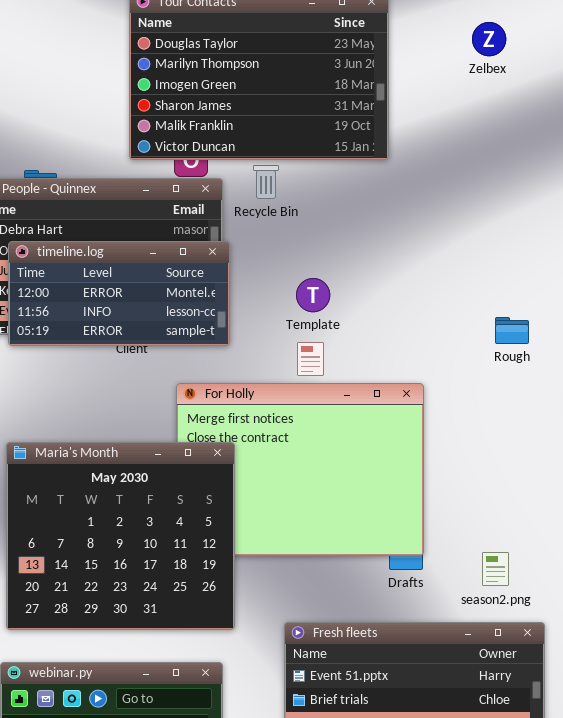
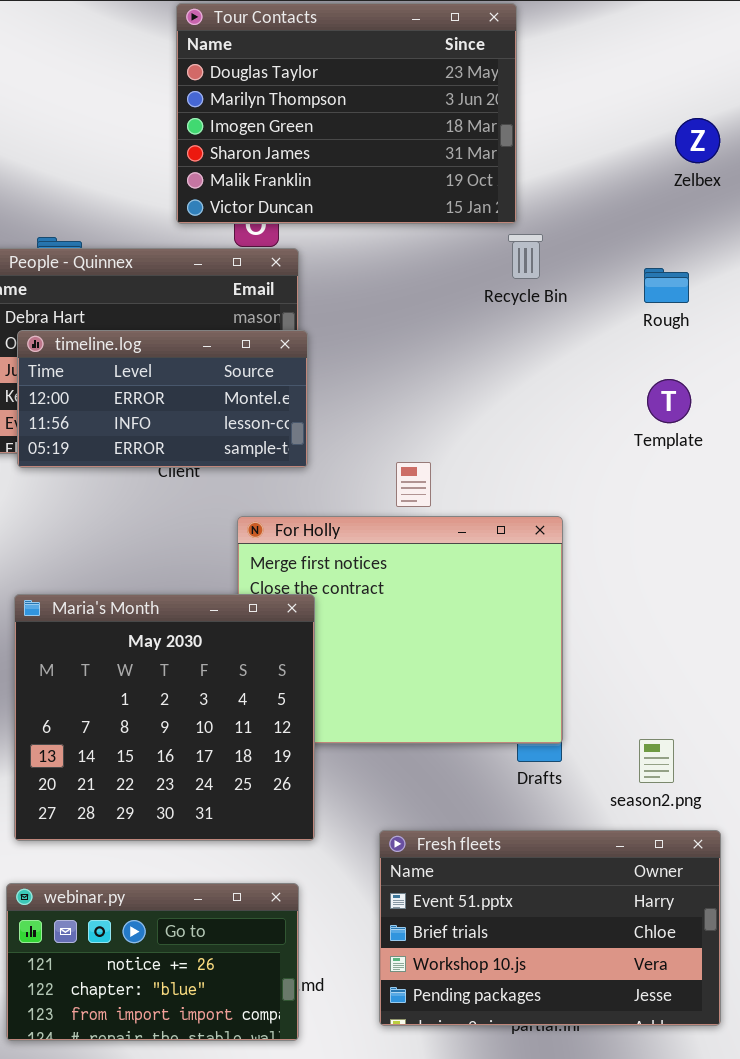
Zelbex: [472,22,506,56] -> [675,118,720,163], moved
Recycle Bin: [253,165,279,199] -> [508,234,543,279], moved
Template: [296,278,330,312] -> [647,379,691,423], moved
Rough: [495,317,529,344] -> [644,268,689,303], moved

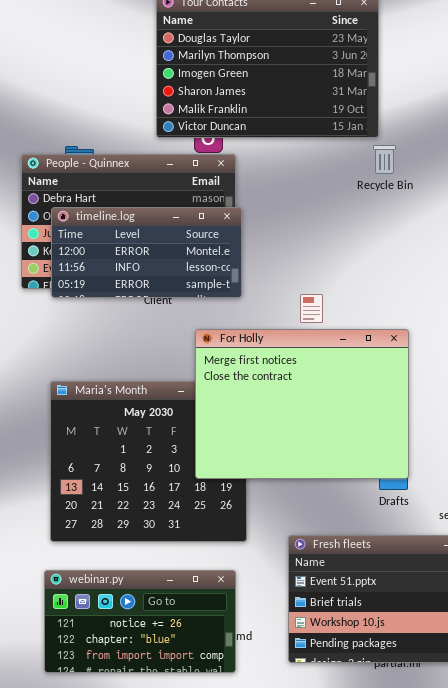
For Holly: [237,516,563,744] -> [195,329,409,479], raised

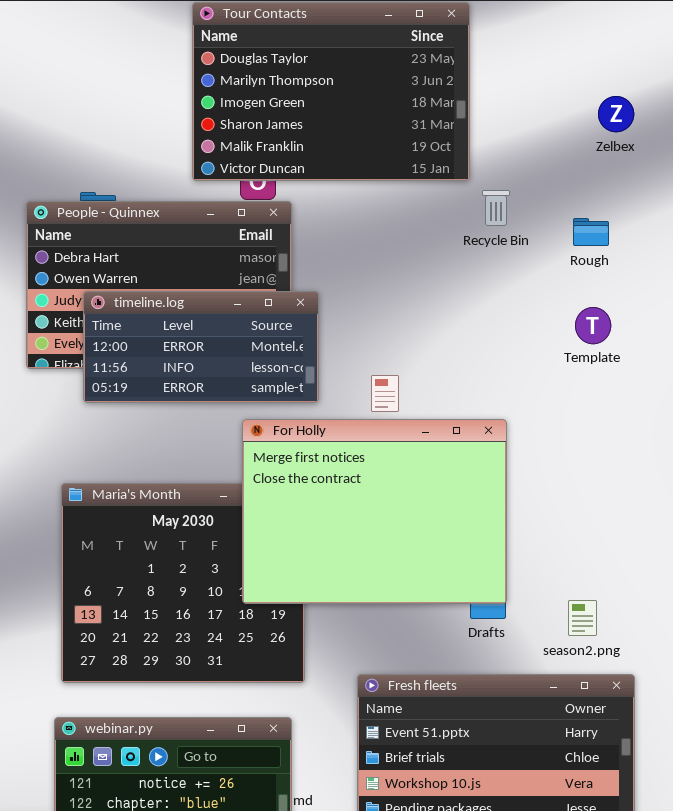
Recycle Bin: [373,145,396,174] -> [482,190,510,226], moved
timeline.log: [51,207,242,298] -> [83,291,319,403], moved

